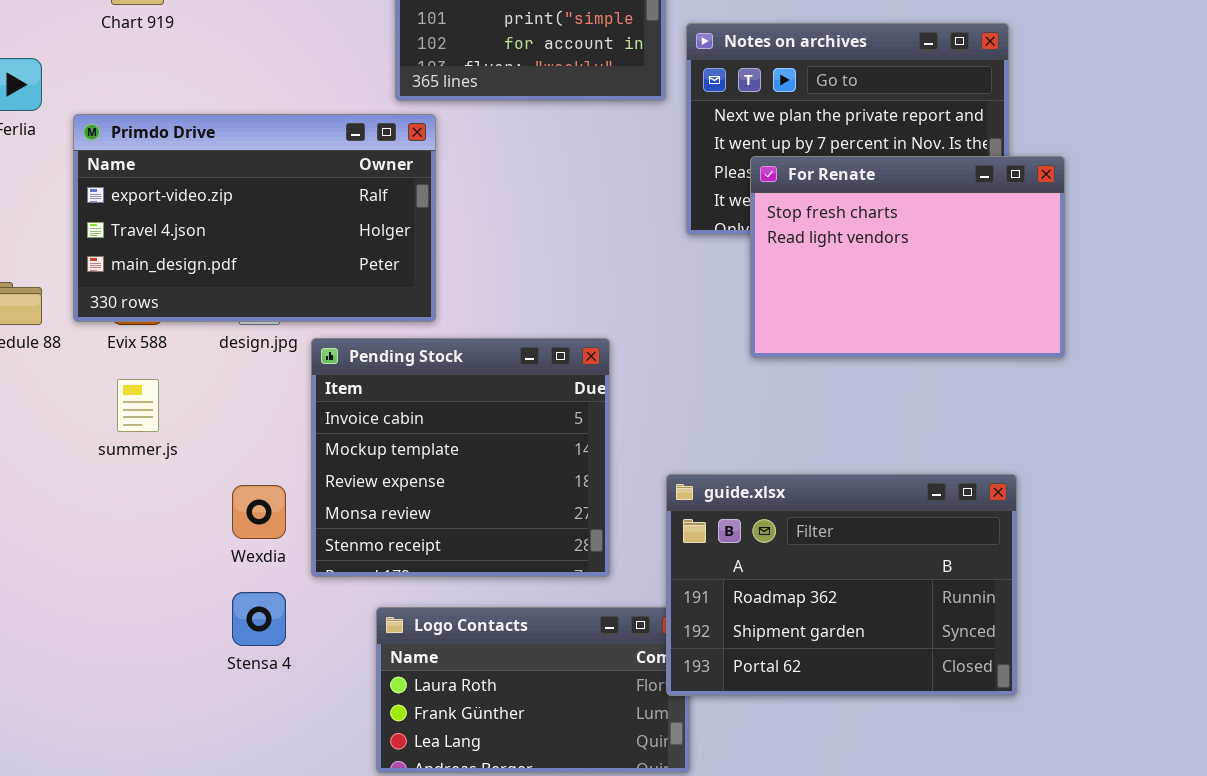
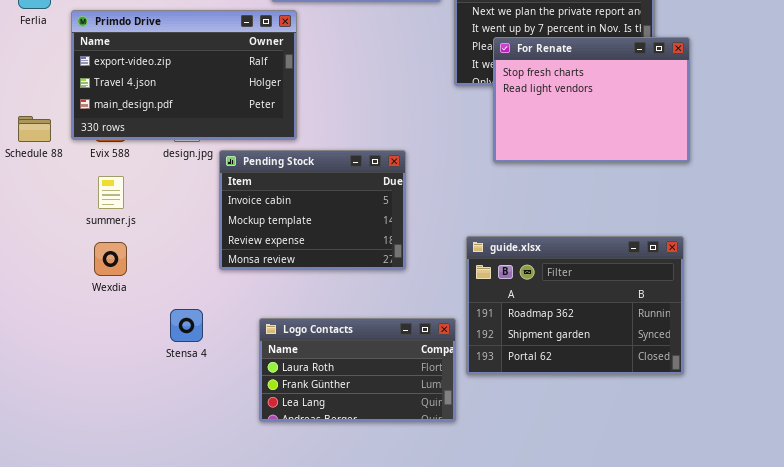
Pending Stock: [311,338,610,577] -> [219,150,406,270], resized
guide.xlsx: [666,474,1017,696] -> [466,236,684,375], moved
Wexdia: [232,485,286,539] -> [94,242,127,276], moved

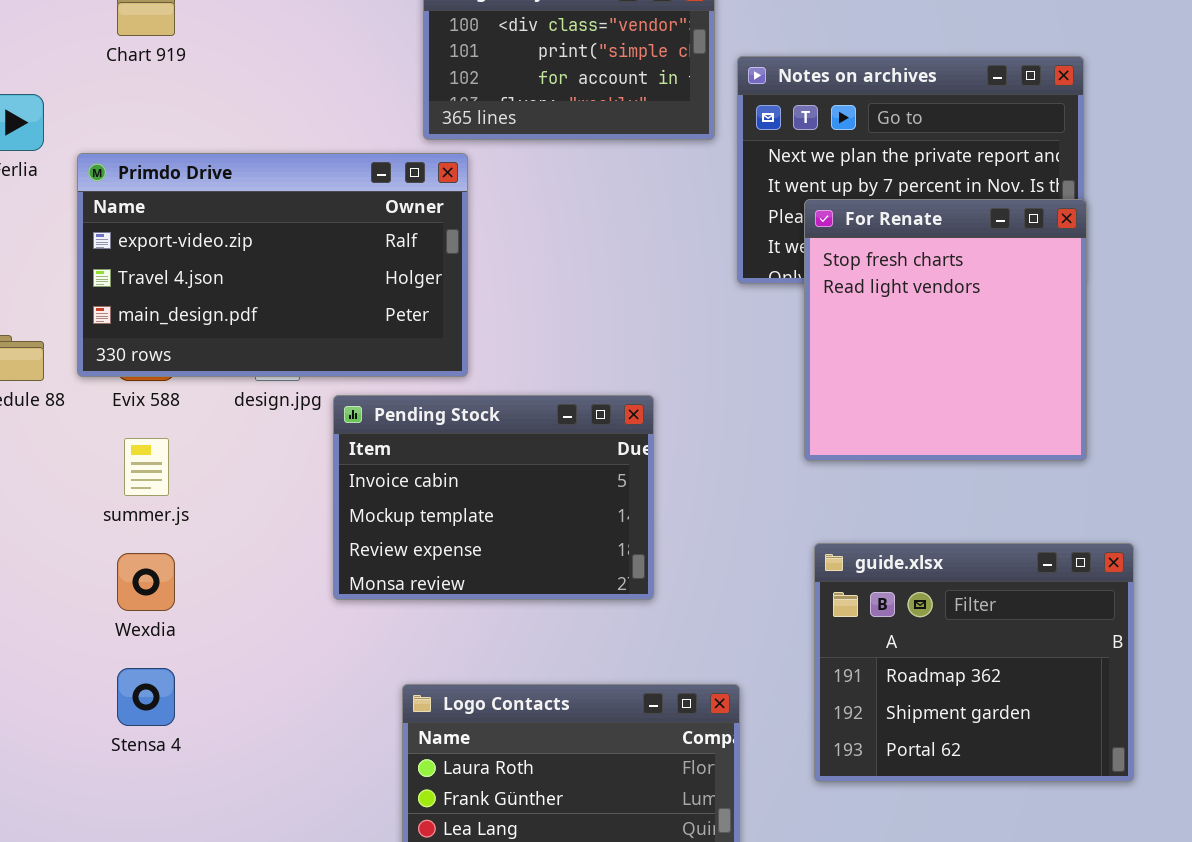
For Renate: [493,37,690,163] -> [804,199,1087,461], resized
guide.xlsx: [466,236,684,375] -> [814,543,1134,782], resized
Stensa 4: [170,309,203,342] -> [117,668,175,726], moved

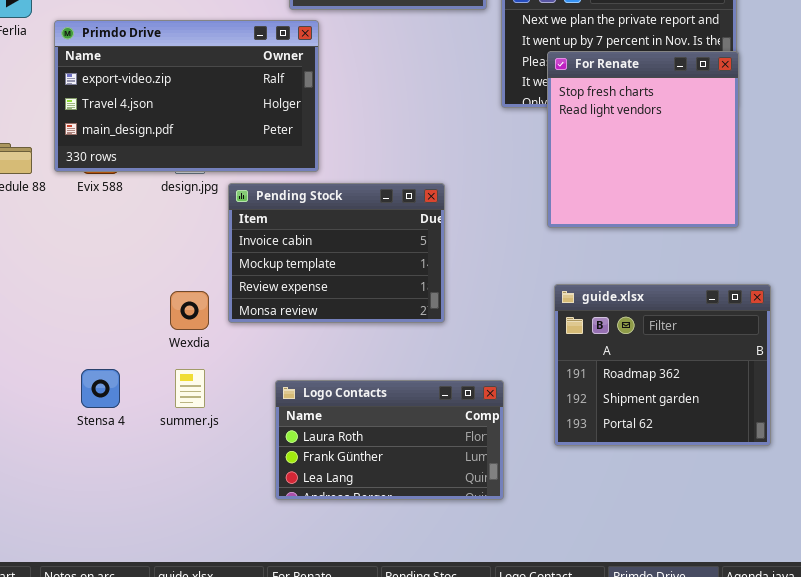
summer.js: [124,438,169,496] -> [175,369,205,408], moved
Wexdia: [117,553,175,611] -> [170,291,209,330], moved

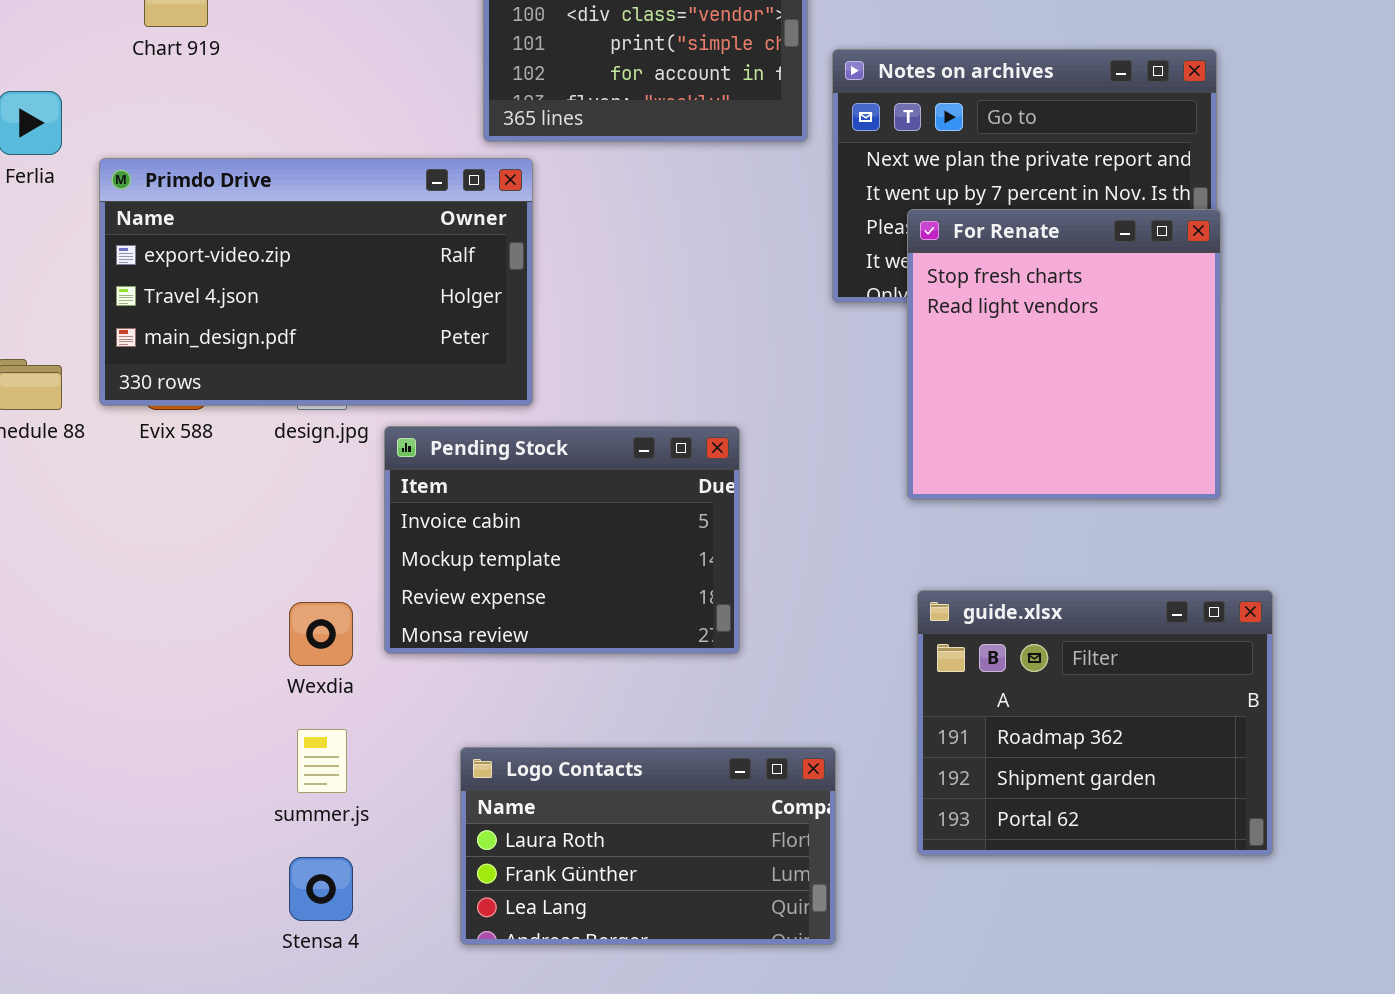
Stensa 4: [81,369,120,408] -> [289,857,353,921], moved

